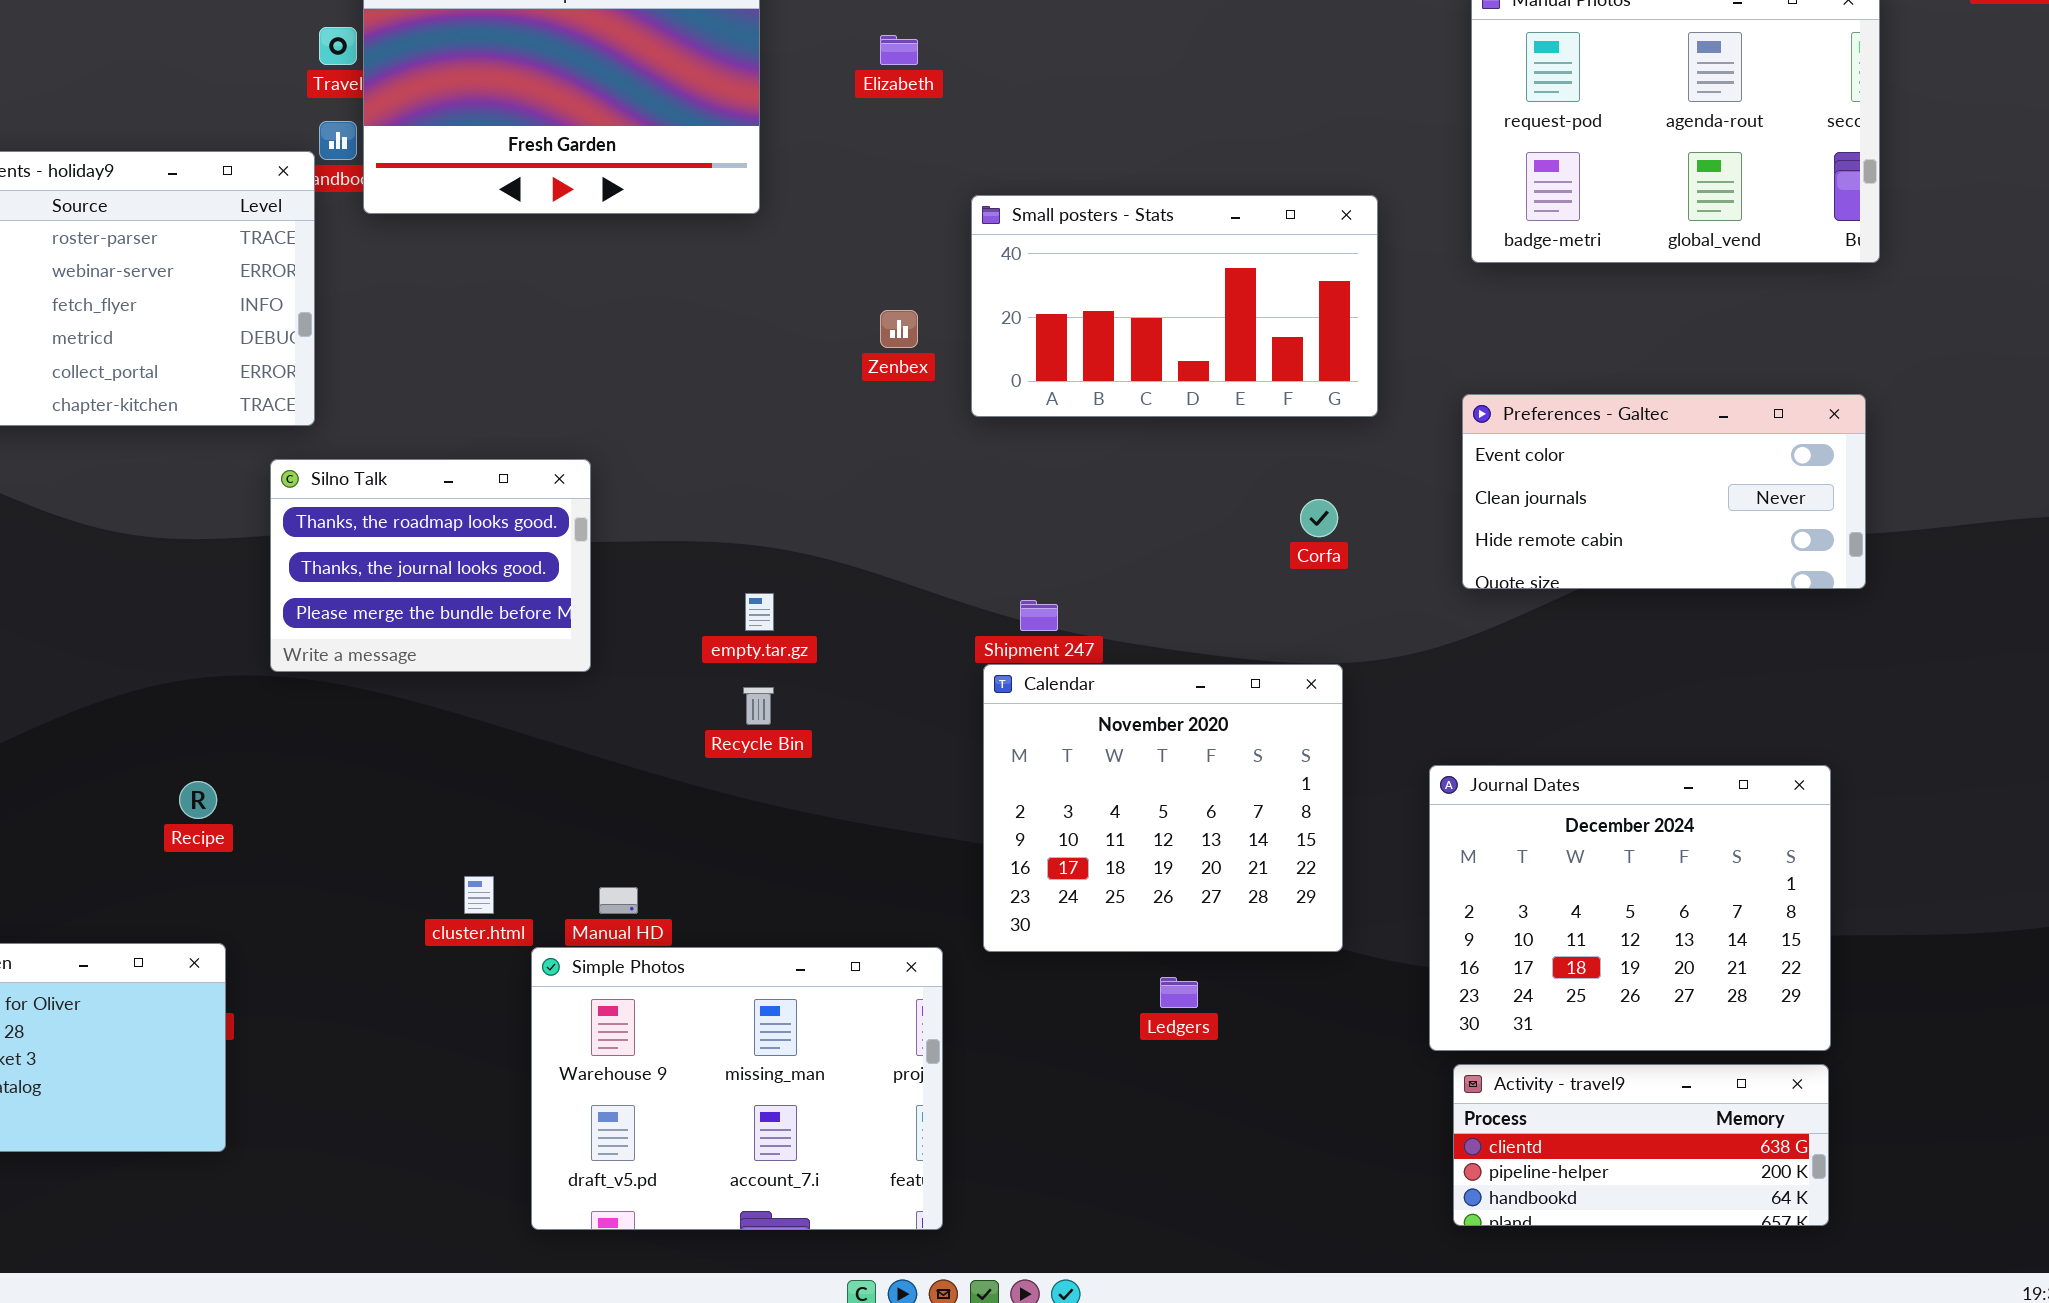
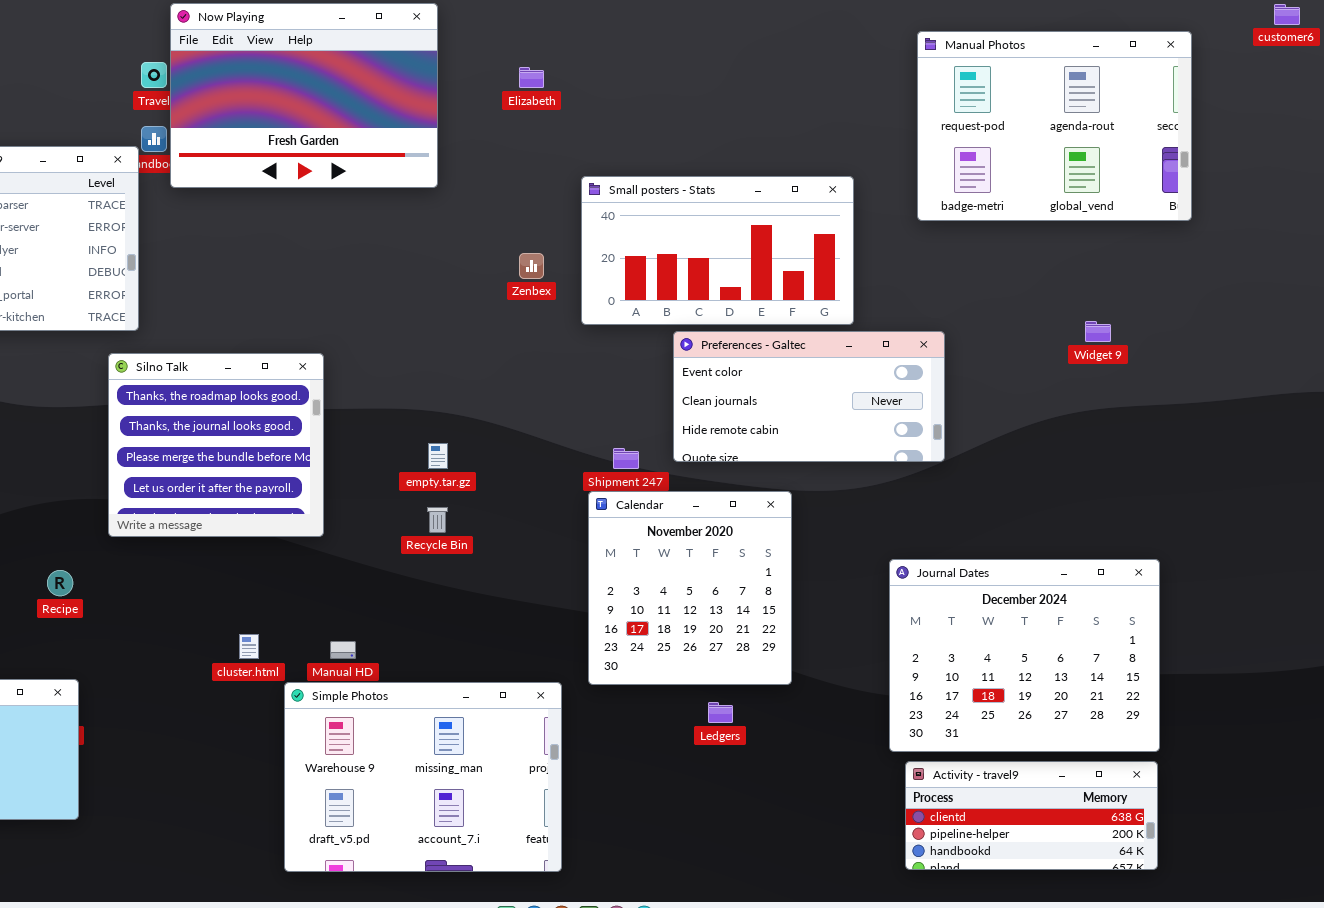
Preferences - Galtec: [1462,394,1866,589] -> [673,331,945,462], moved
Silno Talk: [270,459,591,672] -> [108,353,324,537], resized
Calendar: [983,664,1343,952] -> [588,491,792,685], resized

